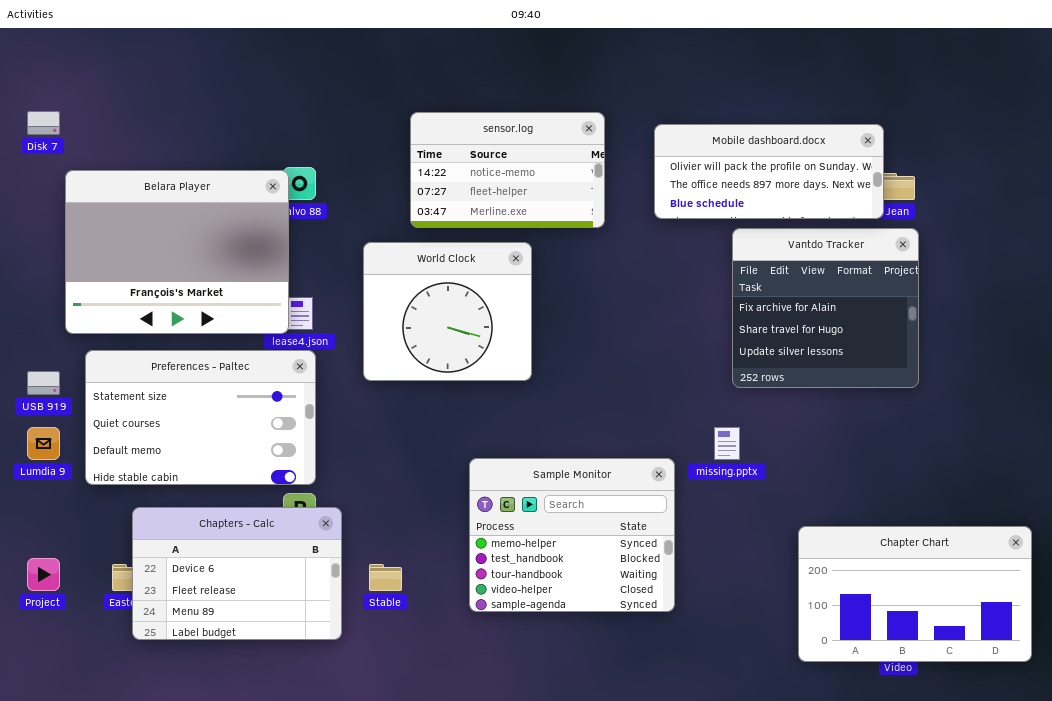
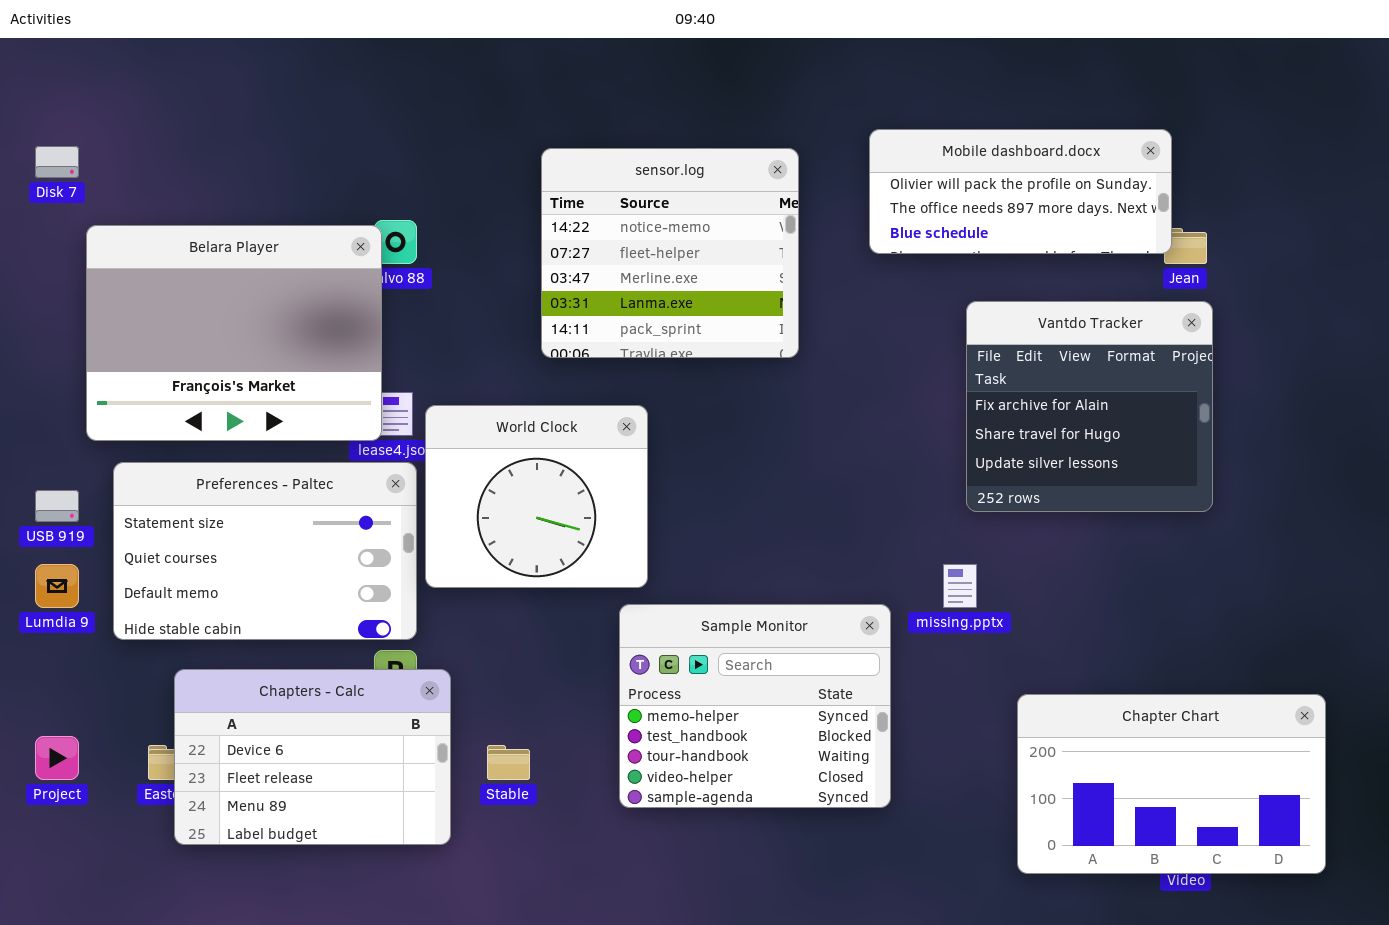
sensor.log: [410,112,605,228] -> [541,148,799,358], resized
Mobile dashboard.docx: [654,124,884,219] -> [869,129,1172,254], moved
World Clock: [363,242,532,381] -> [425,405,648,588], moved
Chapter Chart: [798,526,1032,662] -> [1017,694,1326,874], moved

